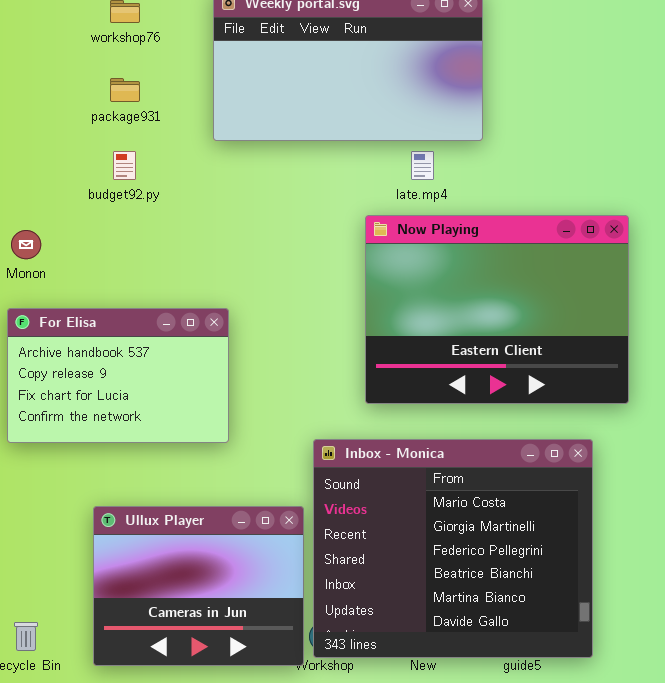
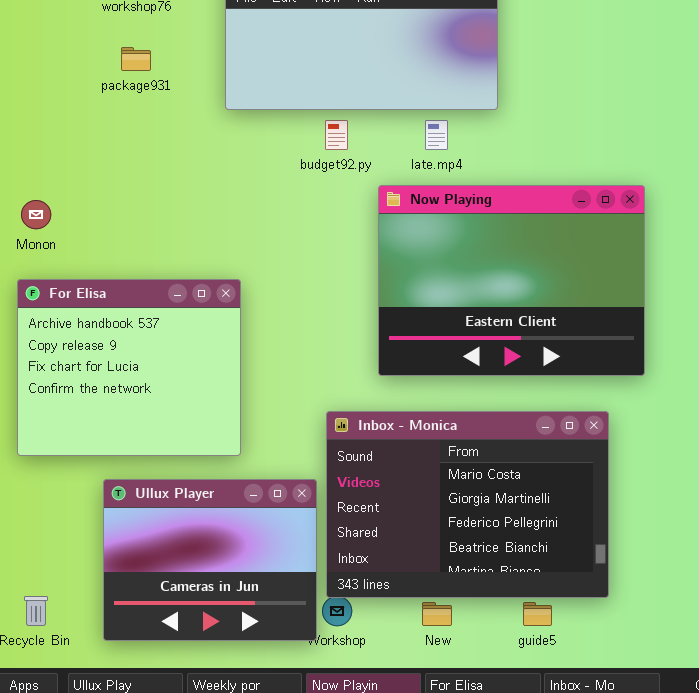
budget92.py: [113,151,136,180] -> [325,120,348,150], moved
For Elisa: [7,308,229,443] -> [17,279,241,456], resized
Inbox - Monica: [313,439,593,658] -> [326,411,609,598], resized

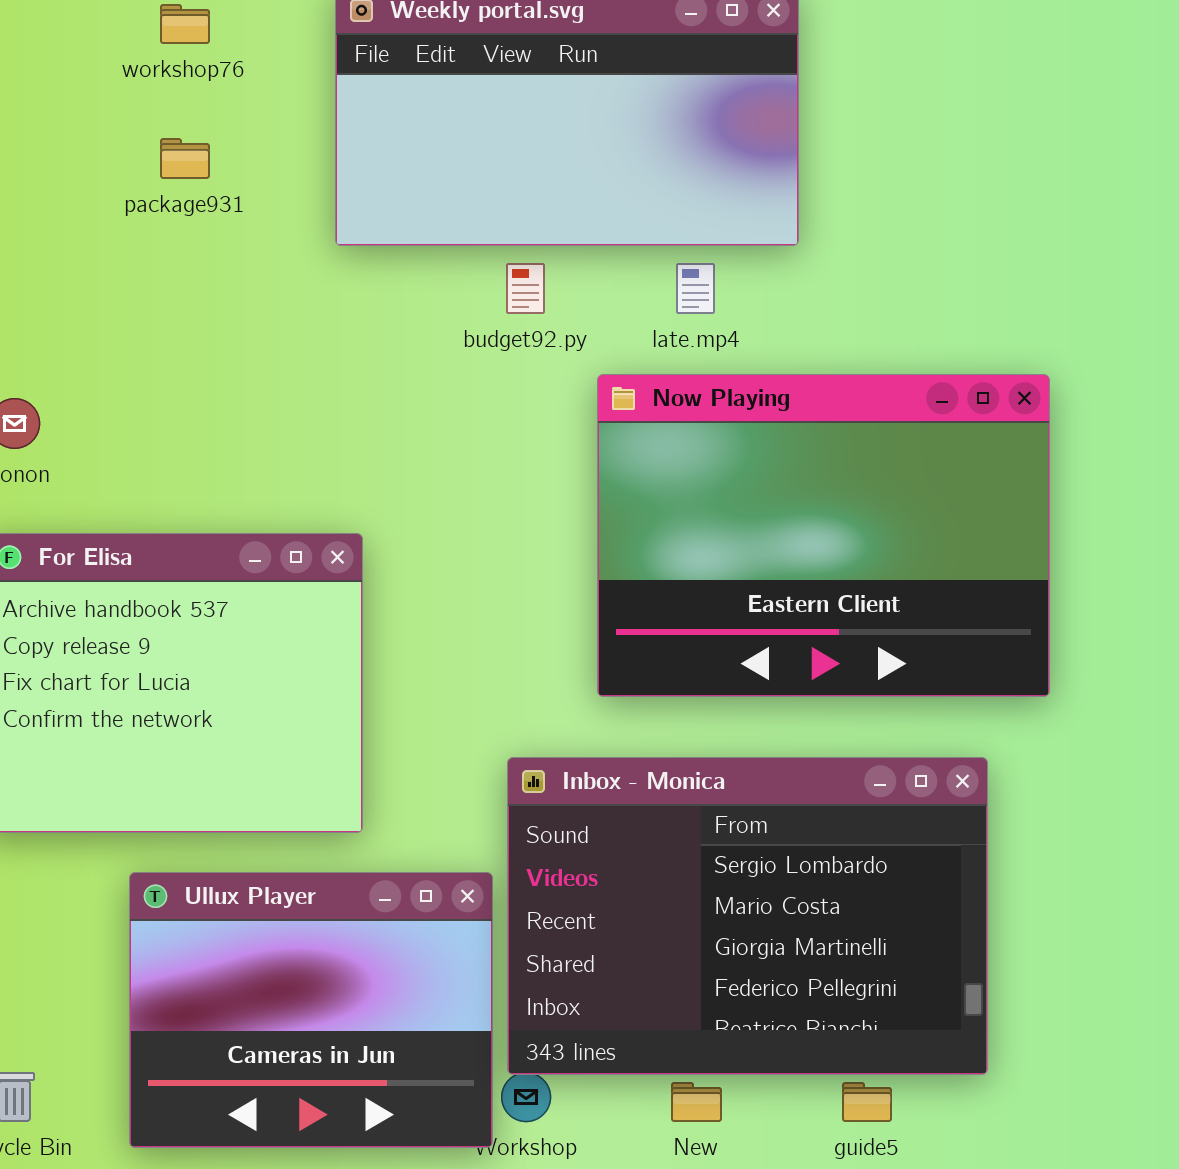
Inbox - Monica: [326,411,609,598] -> [507,757,988,1075], scrolled up 1 row

